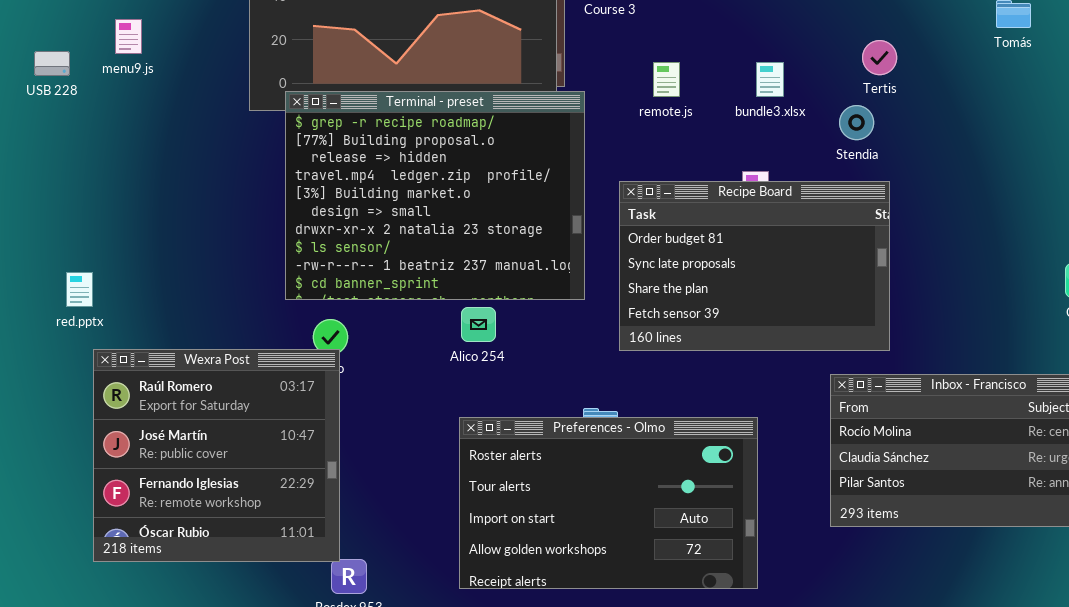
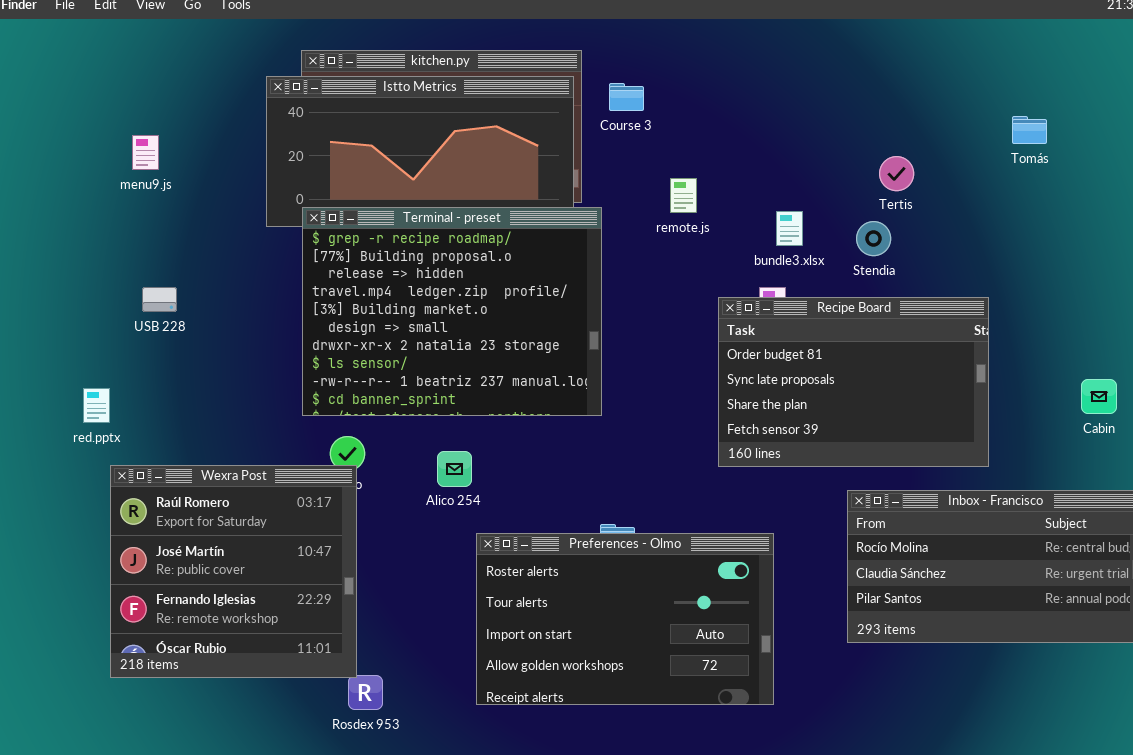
USB 228: [34,51,70,76] -> [142,287,177,312], moved
bundle3.xlsx: [756,62,784,97] -> [776,211,803,246], moved
Recipe Board: [619,181,890,351] -> [718,297,989,467], moved
Alico 254: [461,307,496,342] -> [437,451,472,487], moved

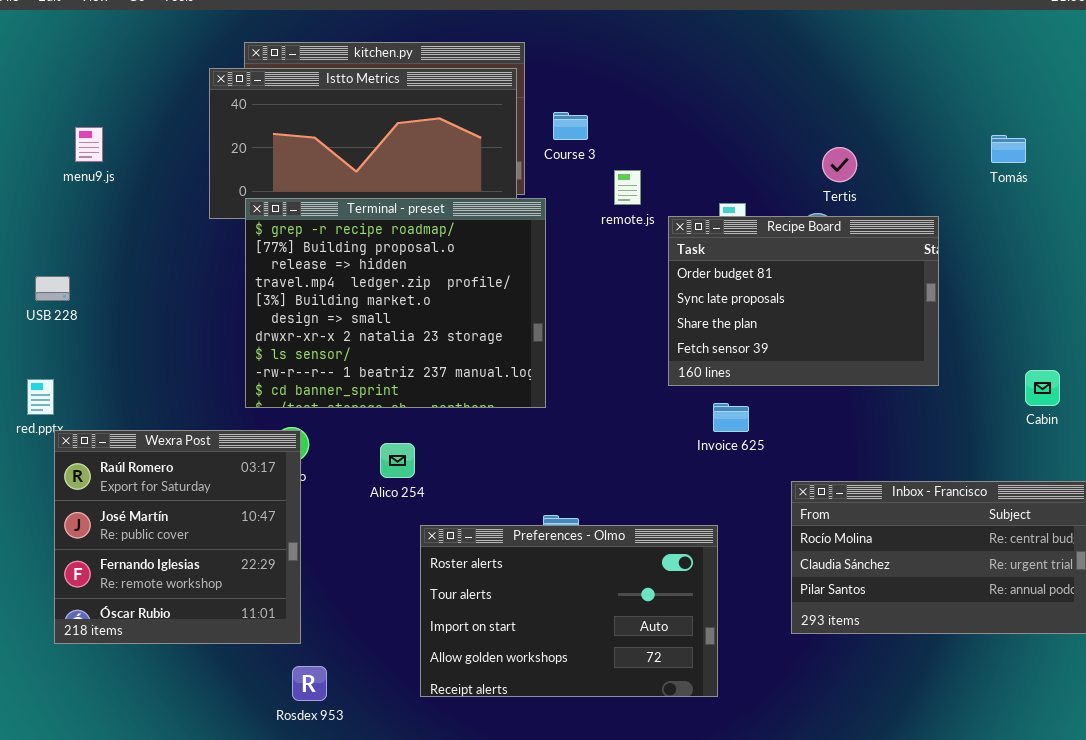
Course 3: [609,83,644,111] -> [553,112,588,140], moved
Tomás: [1012,116,1047,144] -> [991,135,1026,163], moved
USB 228: [142,287,177,312] -> [35,276,70,301], moved
Recipe Board: [718,297,989,467] -> [668,216,939,386], moved
Wexra Post: [110,465,357,678] -> [54,430,301,644], moved

